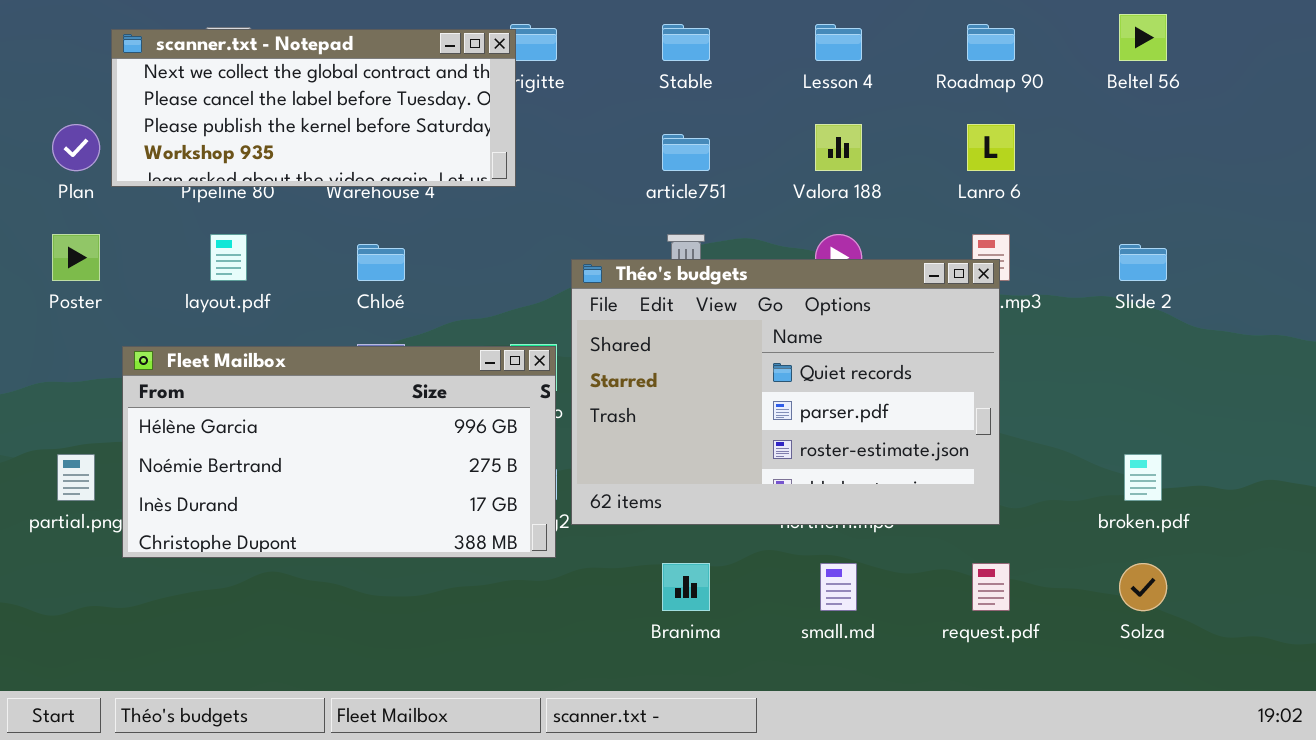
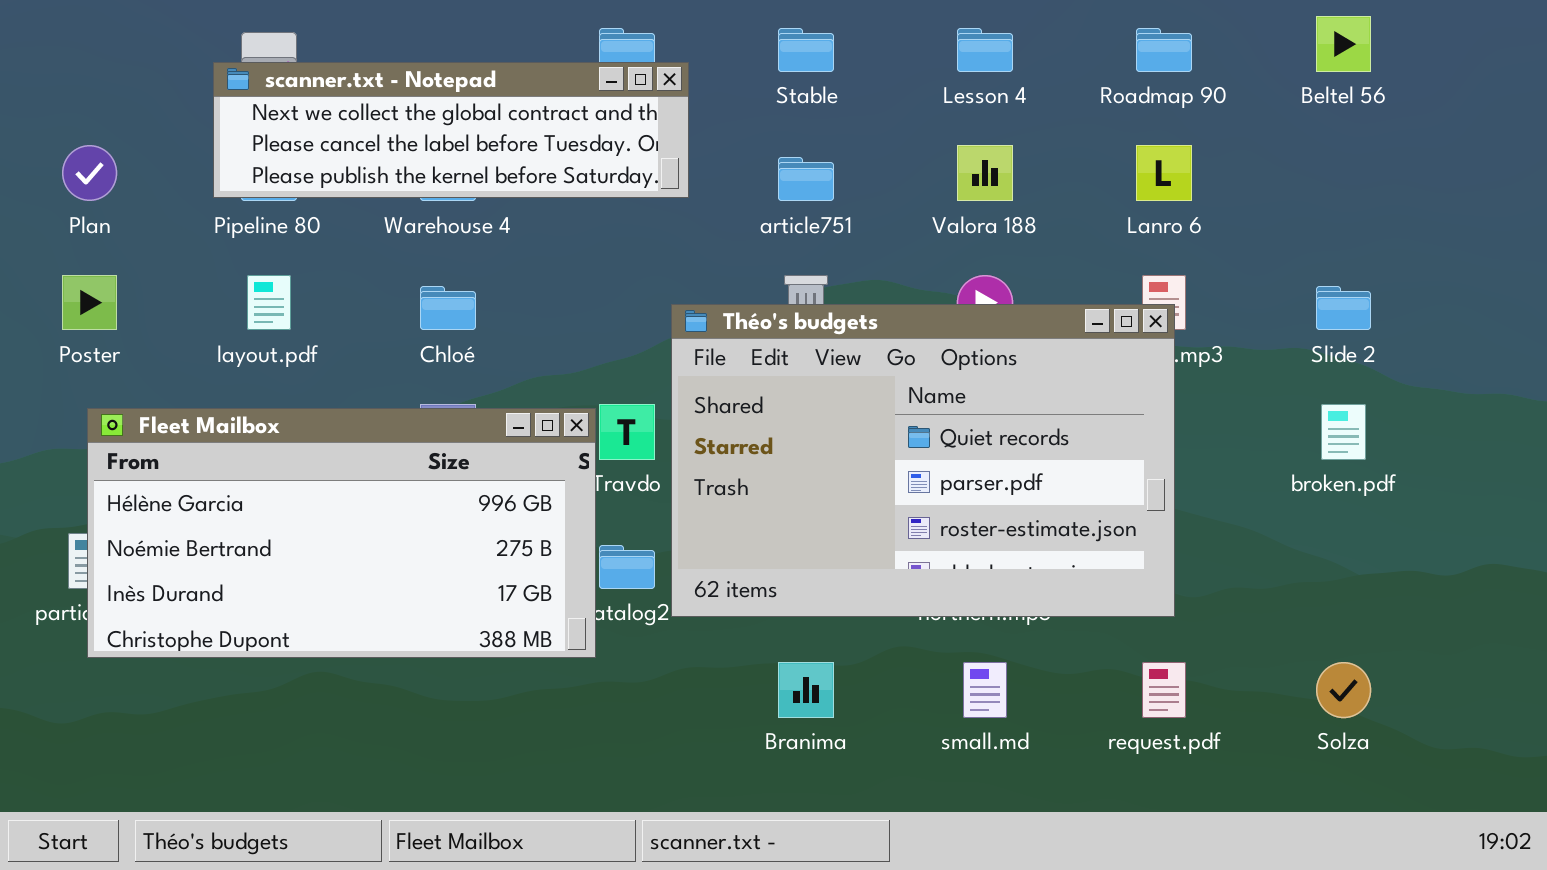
scanner.txt - Notepad: [111,29,516,187] -> [213,62,689,198], moved, resized
Fleet Mailbox: [122,346,556,558] -> [87,408,596,658], moved
broken.pdf: [1124,454,1162,501] -> [1321,404,1366,460], moved

